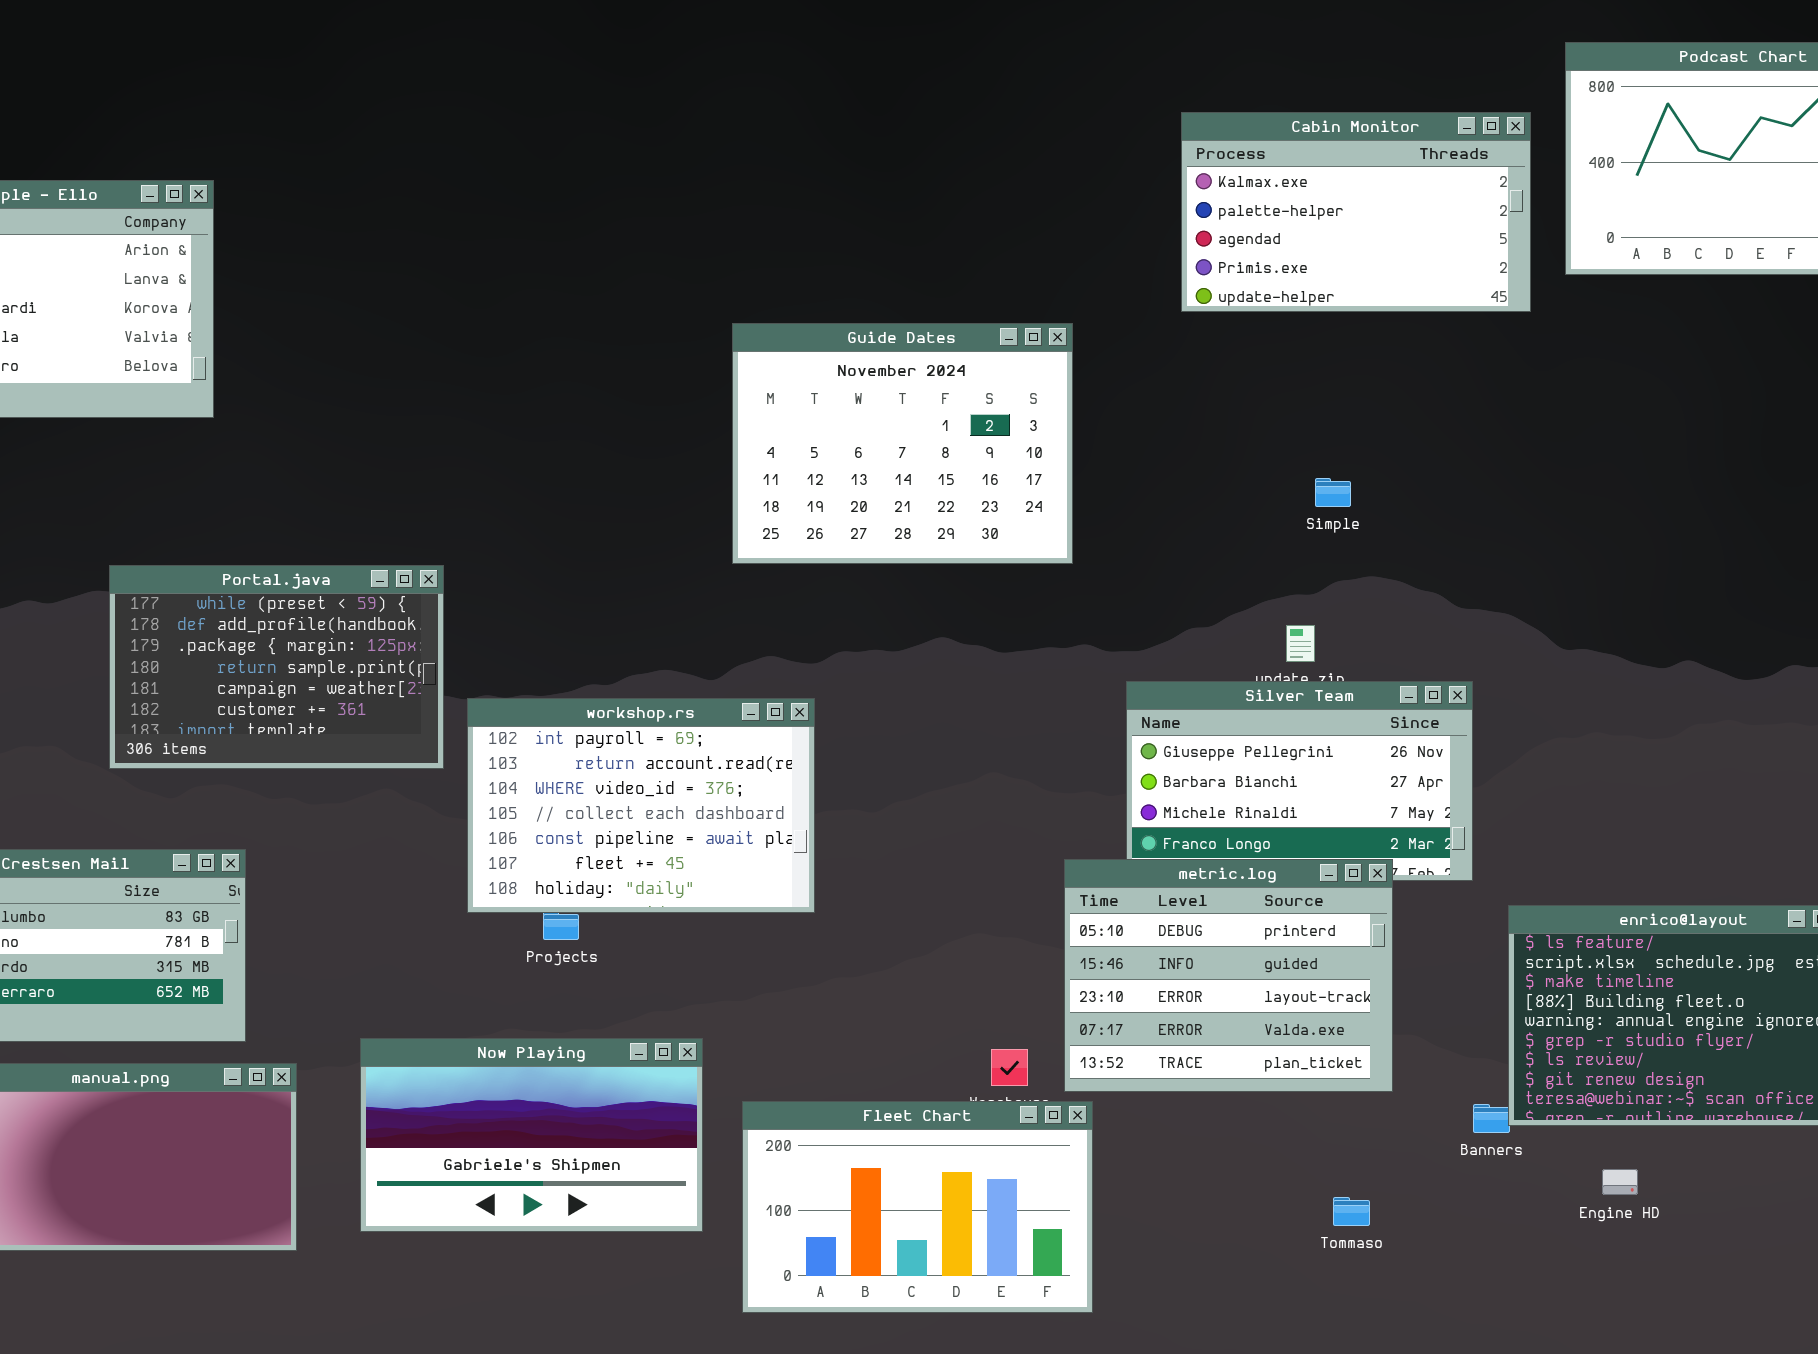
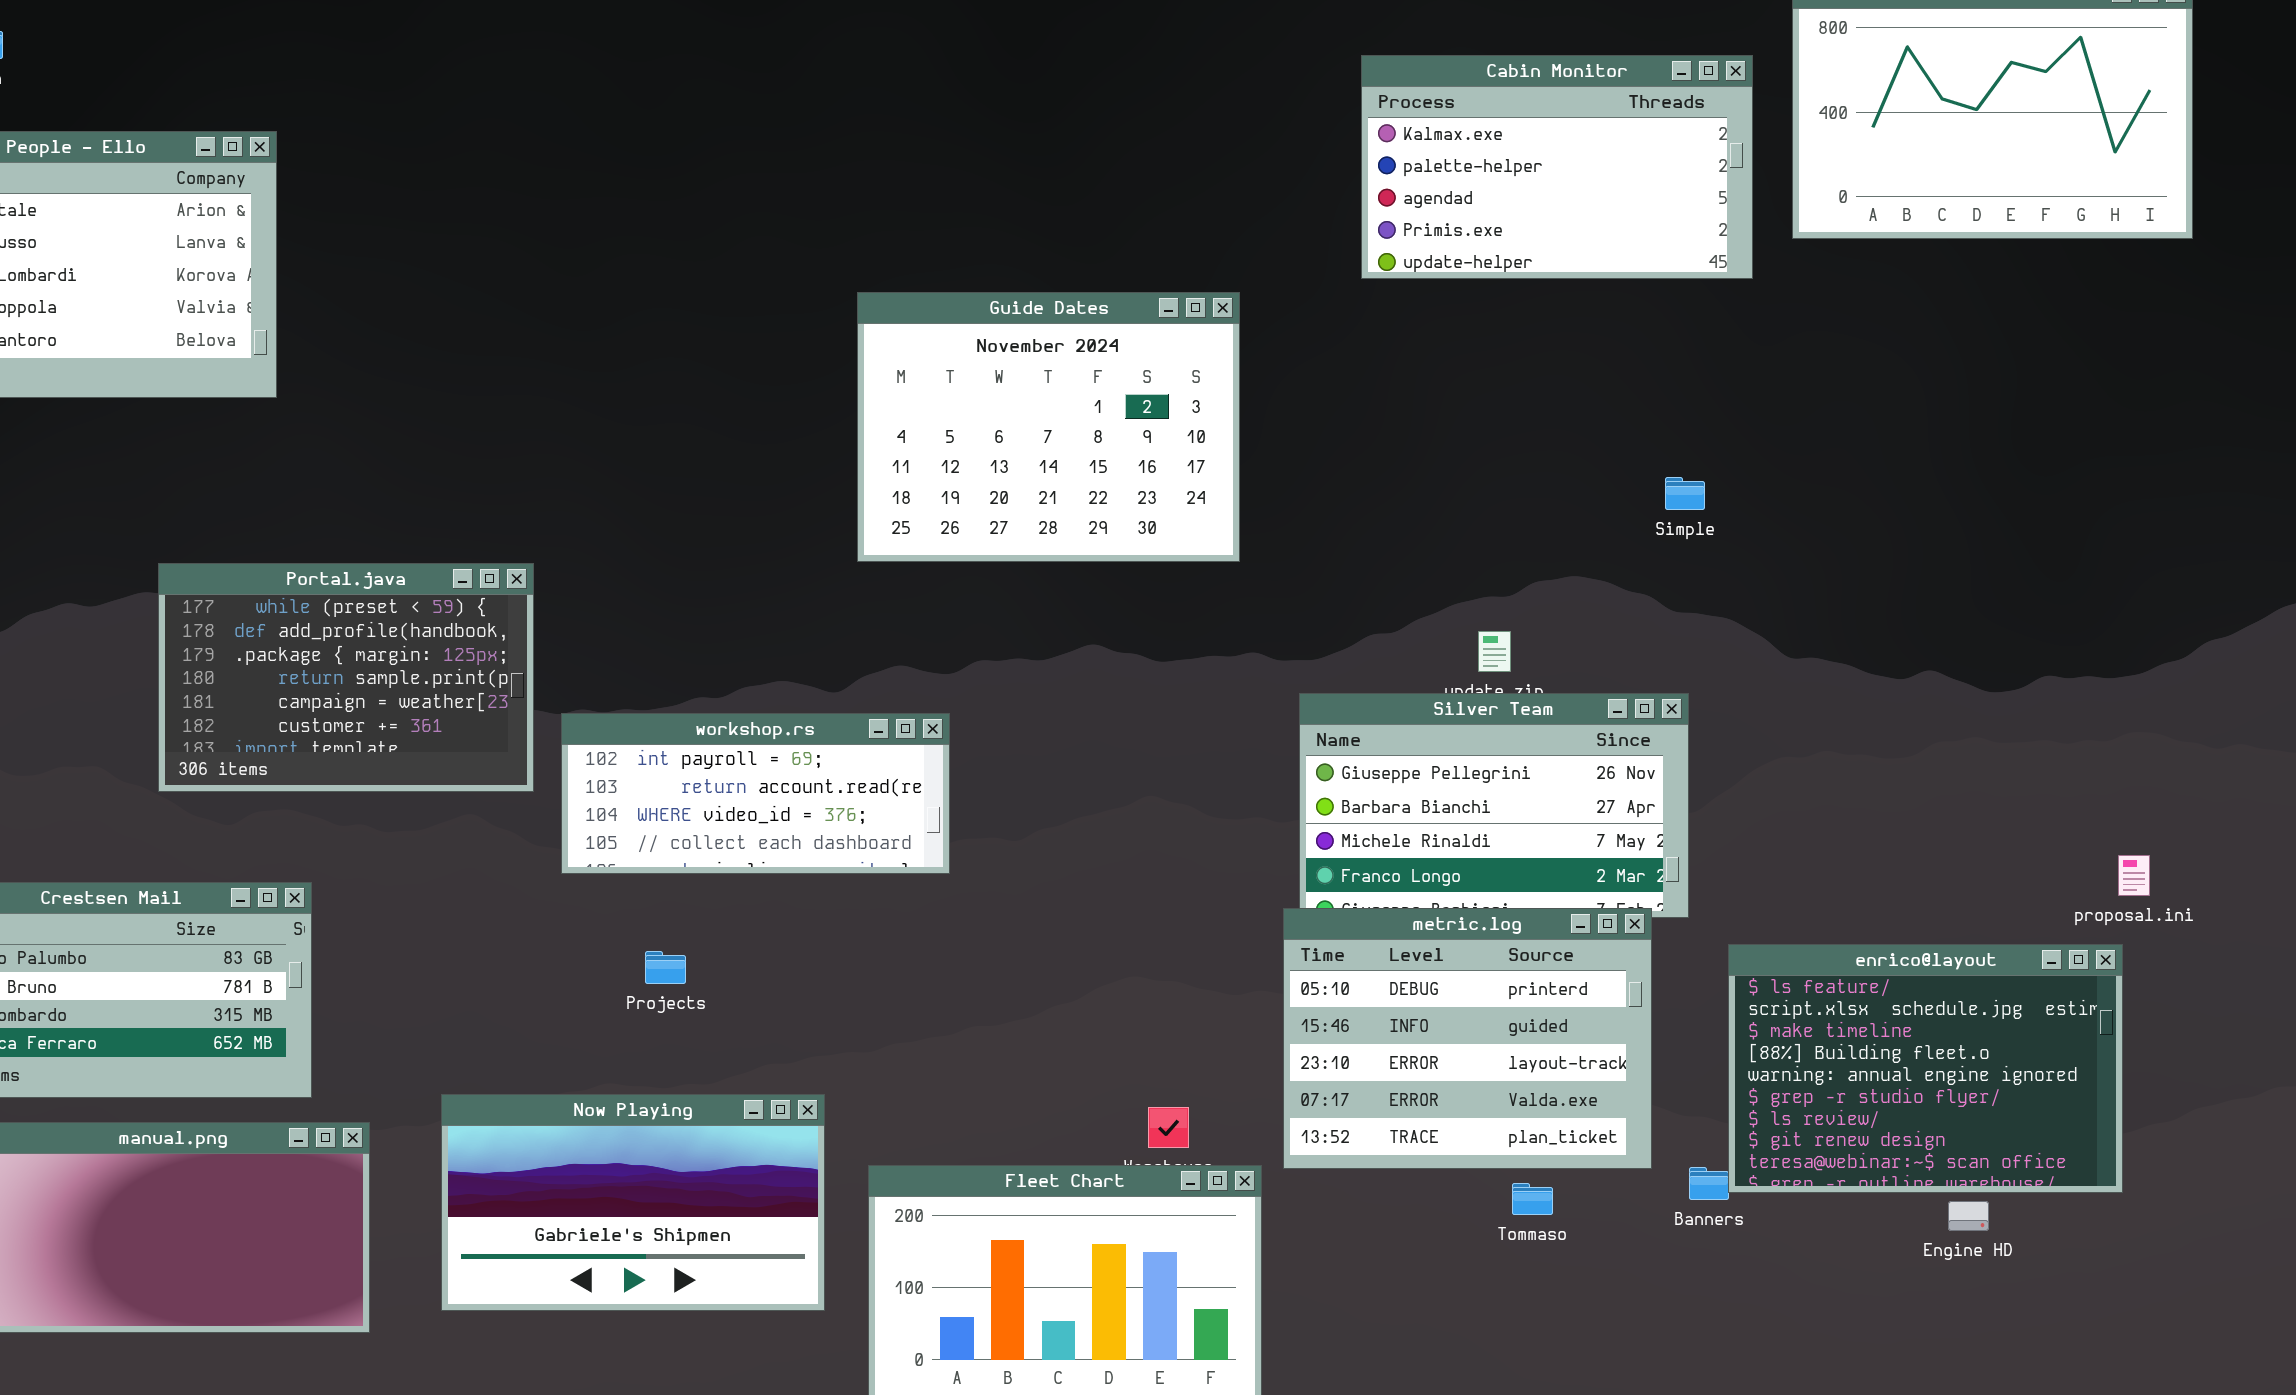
Simple: [1315,478,1351,507] -> [1665,477,1705,510], moved
workshop.rs: [467,698,815,913] -> [561,713,950,874], resized
metric.log: [1064,859,1393,1092] -> [1283,908,1652,1169], moved
Engine HD: [1602,1169,1638,1195] -> [1948,1201,1989,1231], moved
Tommaso: [1333,1197,1370,1226] -> [1512,1183,1553,1215], moved

